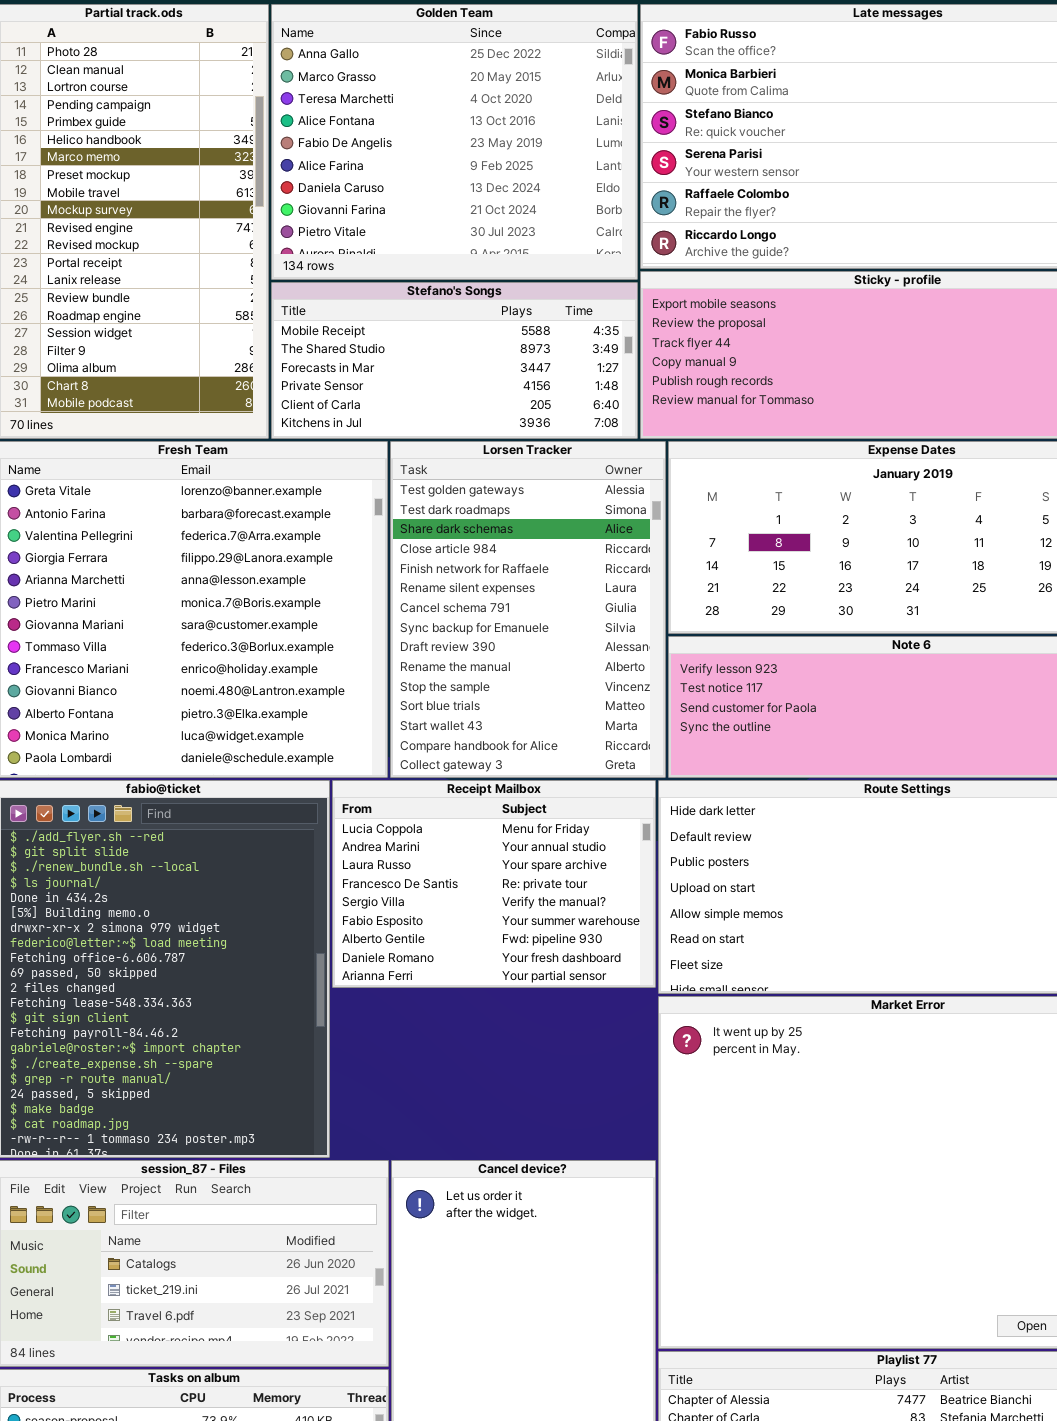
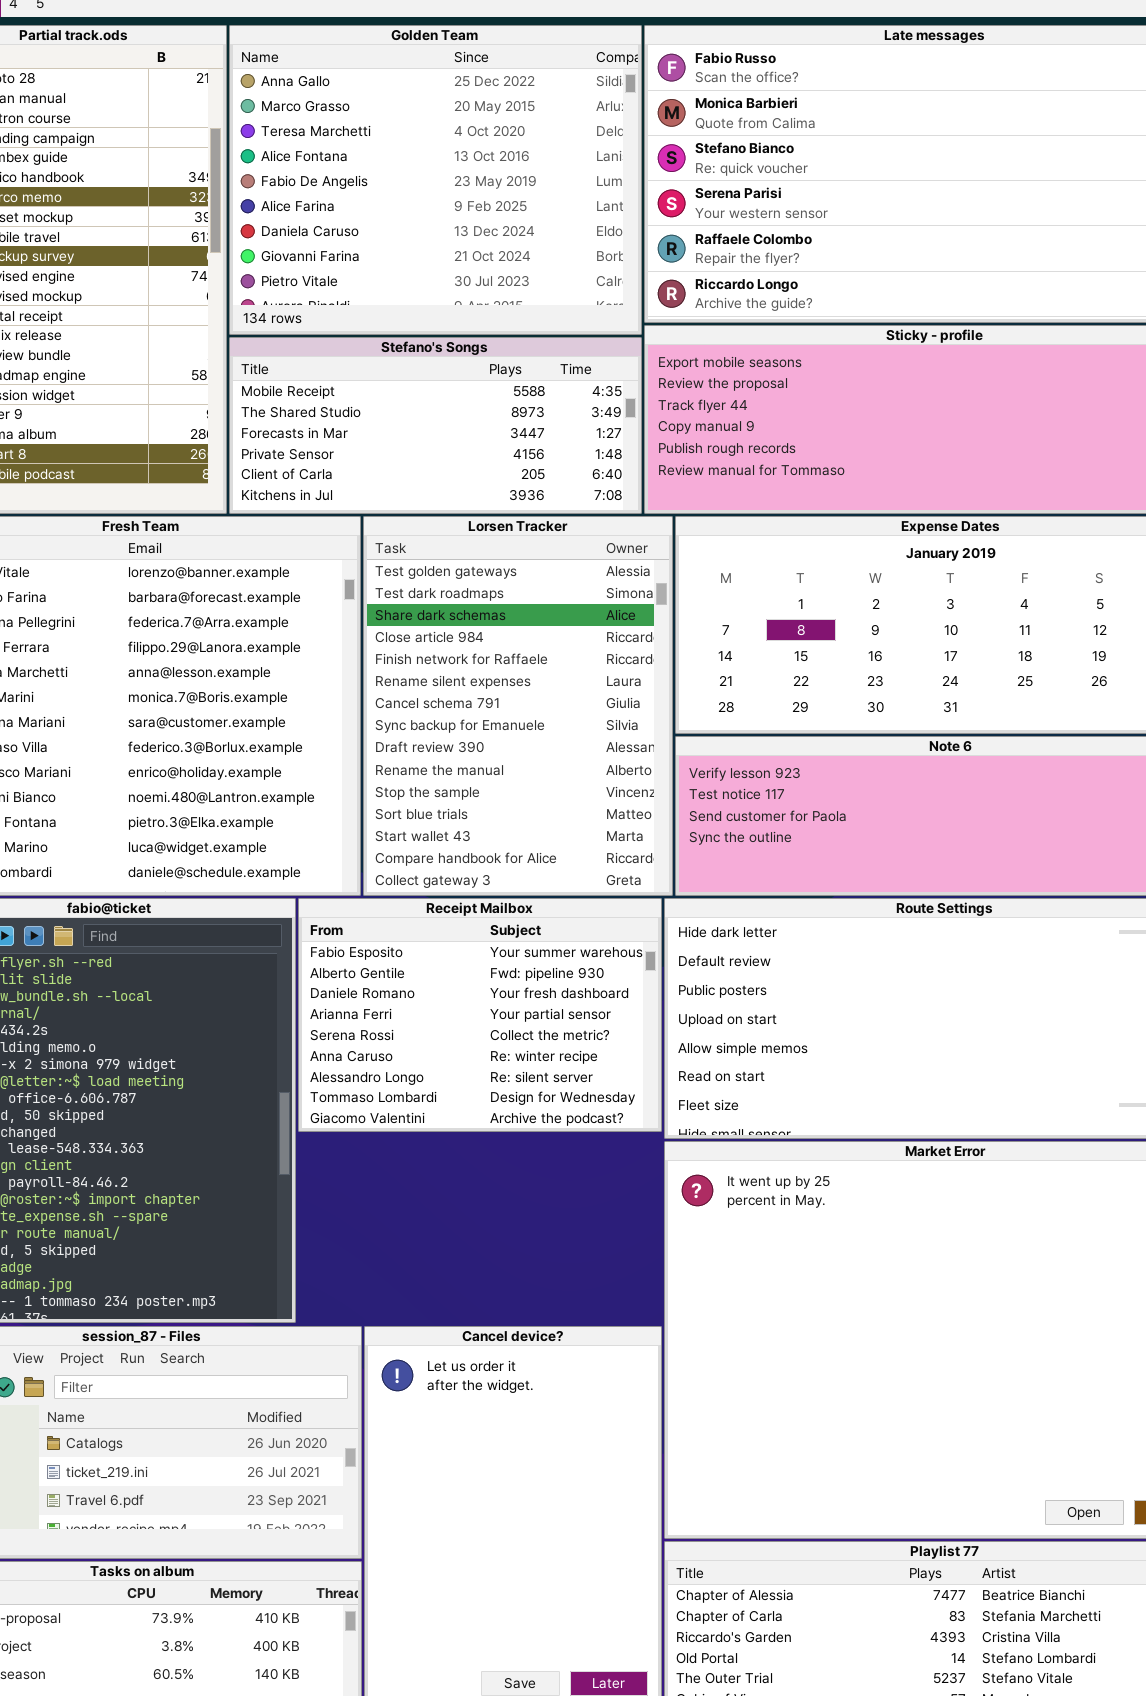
Receipt Mailbox: [332,780,656,988] -> [298,898,662,1132], scrolled down 5 rows

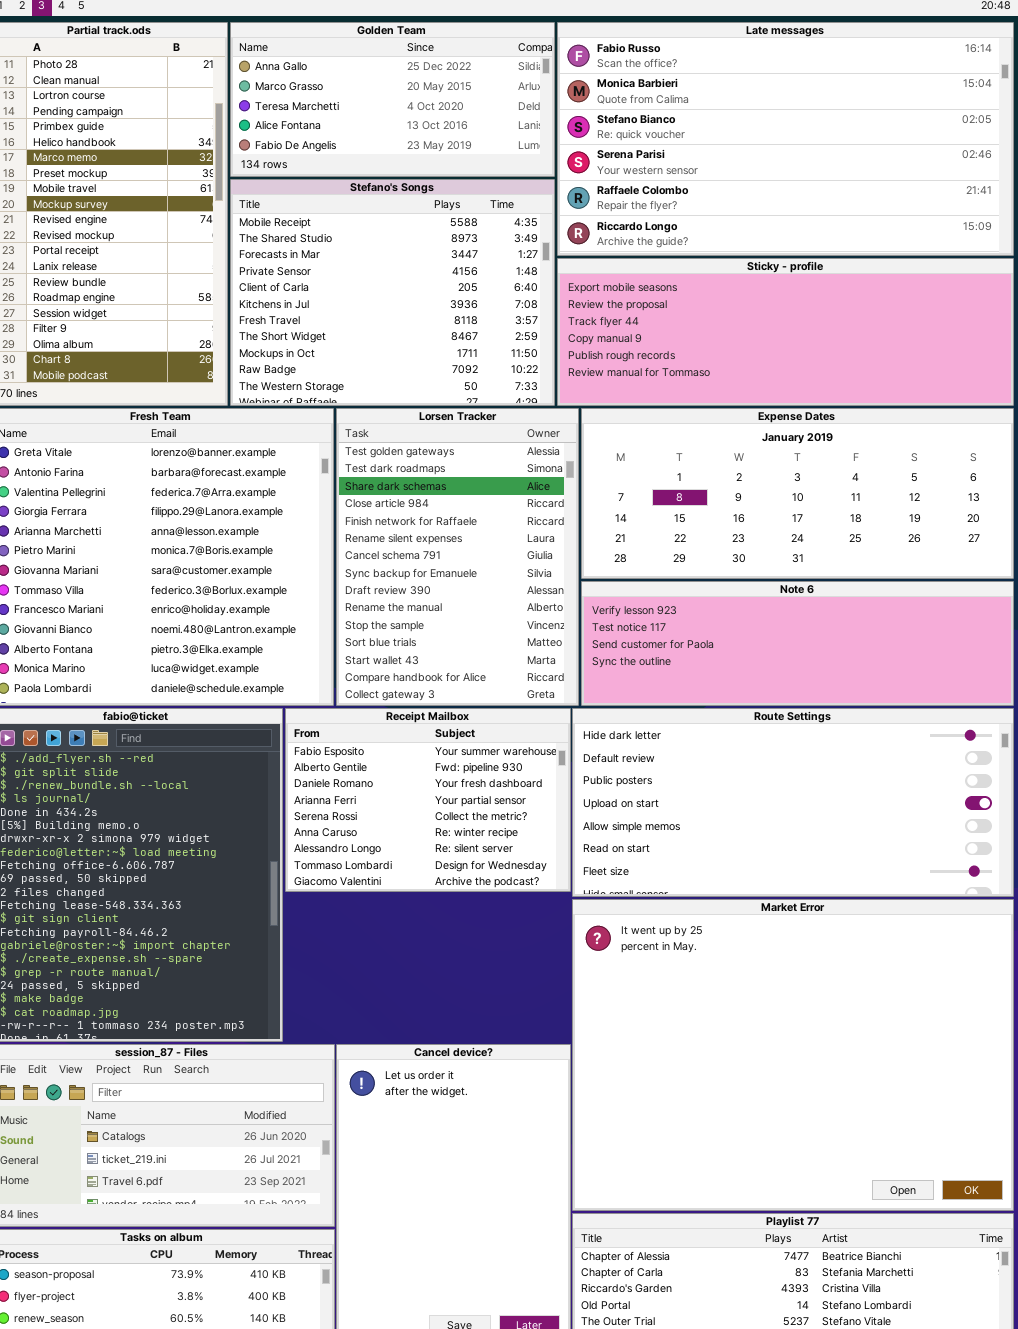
Golden Team: [229,25,642,335] -> [230,22,555,177], resized
Stefano's Songs: [229,337,642,514] -> [230,179,555,406], resized

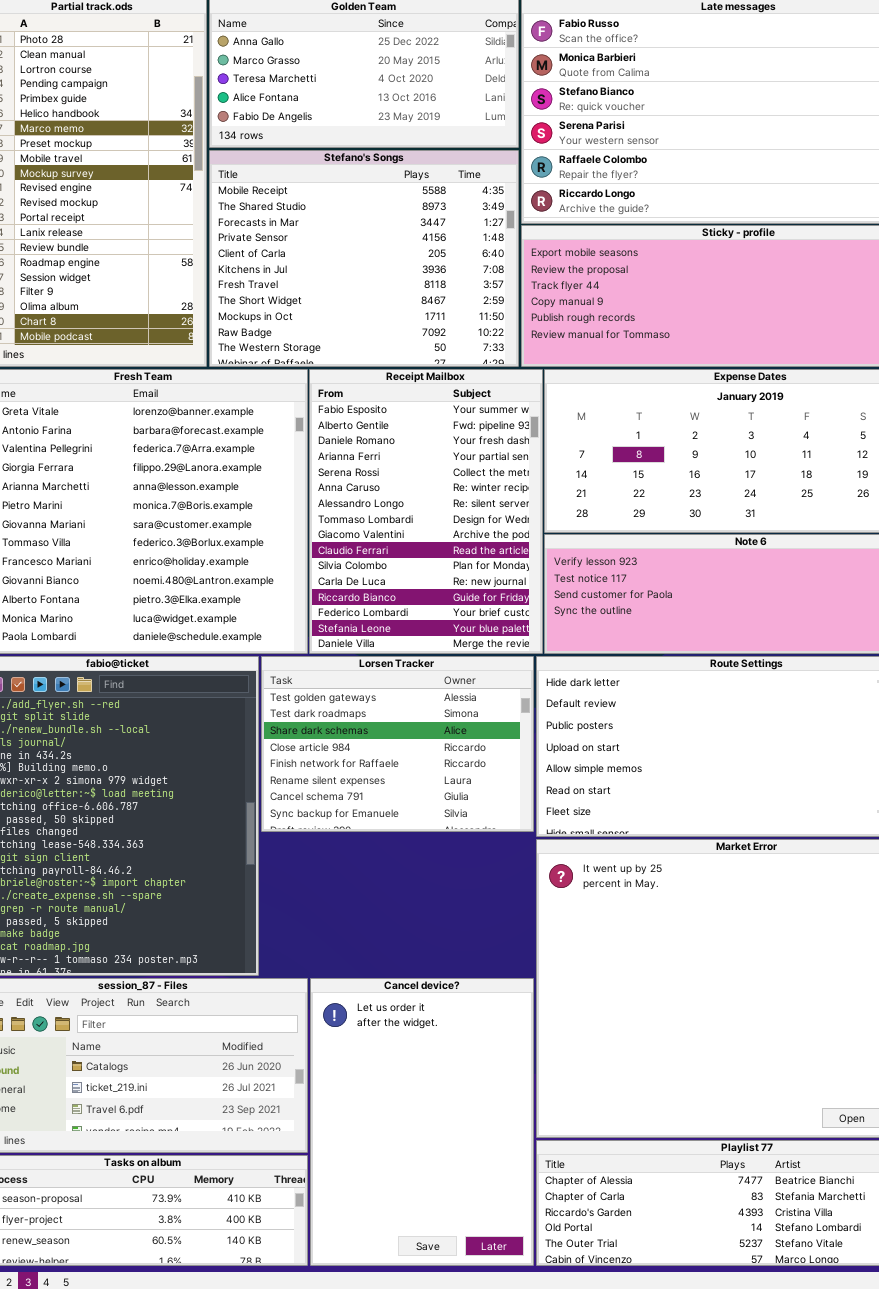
Lorsen Tracker: [336,408,579,706] -> [261,656,534,832], moved, resized
Receipt Mailbox: [285,708,571,892] -> [309,369,543,654], moved, resized

